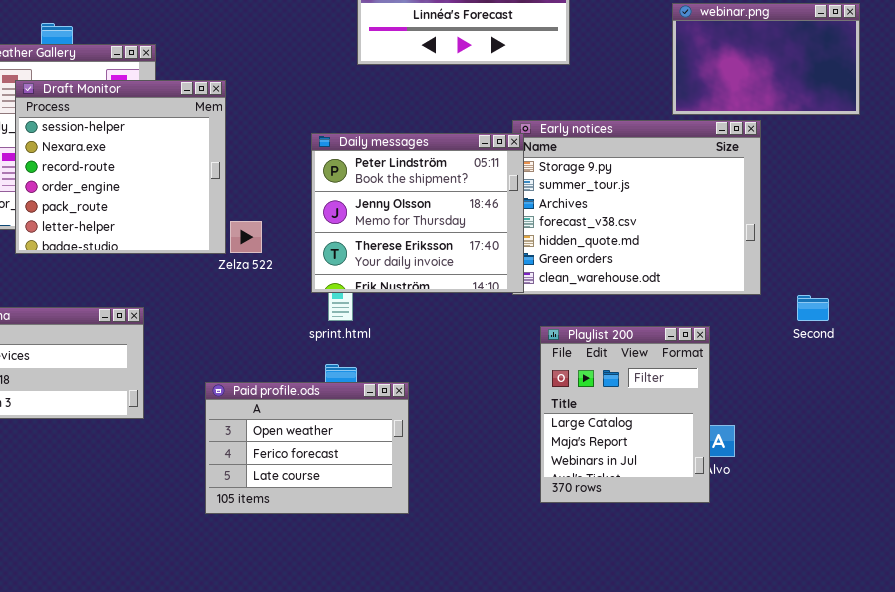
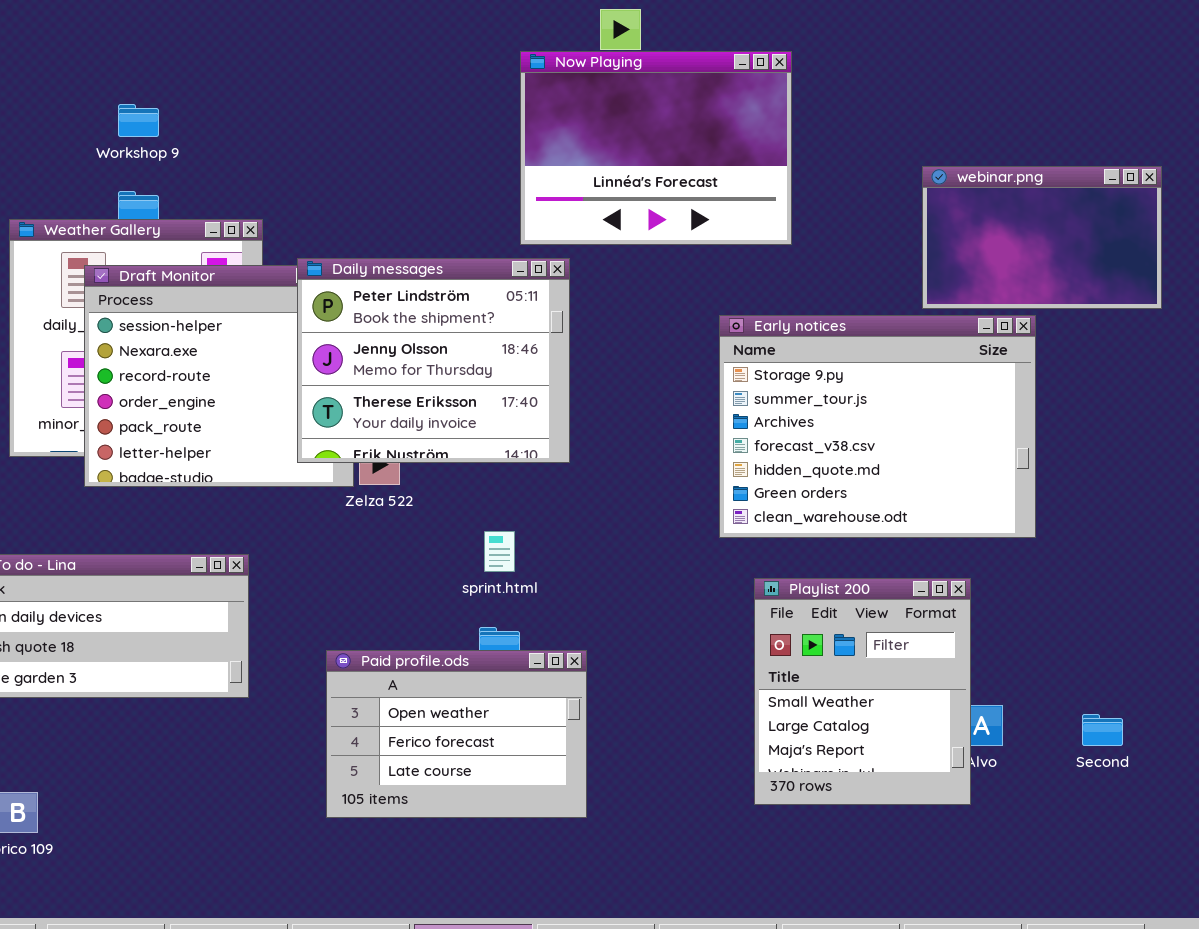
Daily messages: [311,133,524,293] -> [297,258,570,463], moved
Second: [797,295,829,321] -> [1082,714,1123,746], moved
Playlist 200: [540,326,710,503] -> [754,578,971,805], scrolled up 1 row

